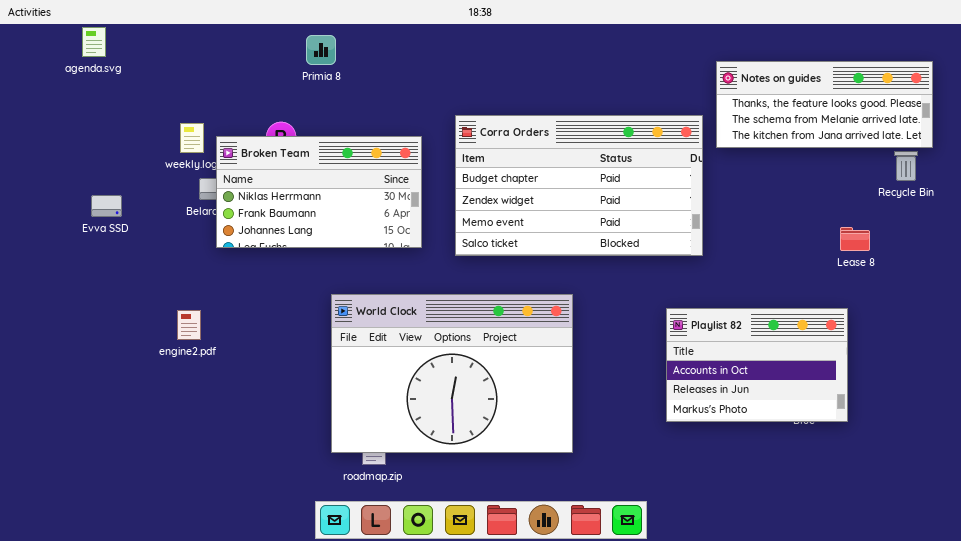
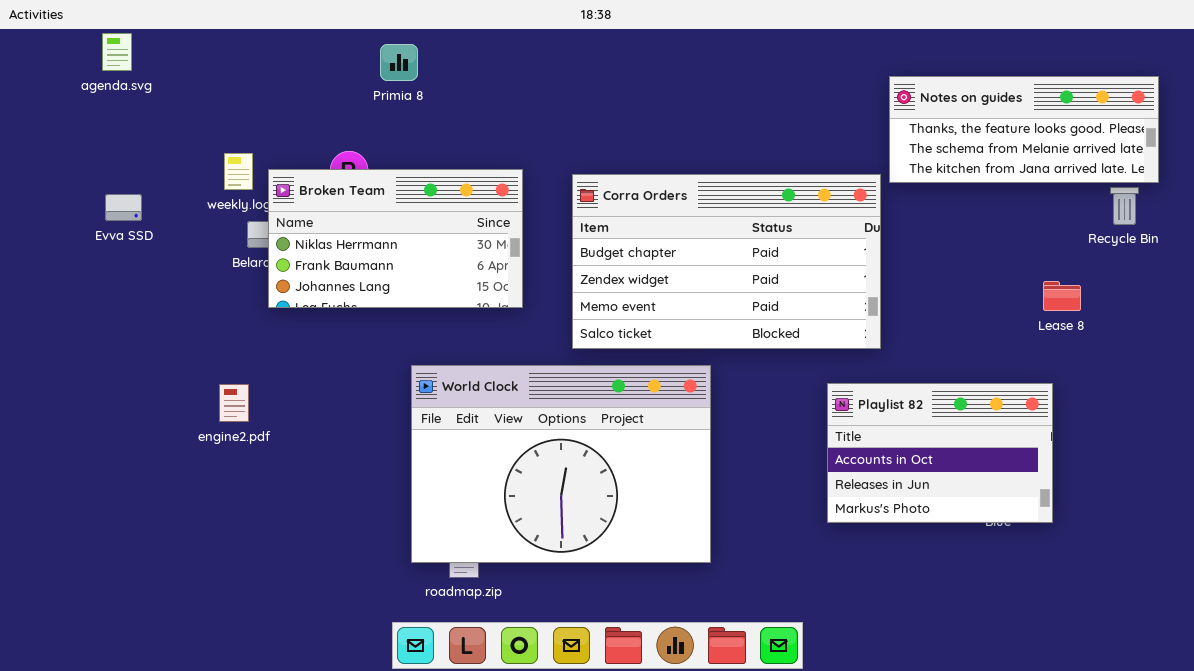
Corra Orders: [455,115,703,256] -> [572,174,881,349], moved
Evva SSD: [91,195,122,217] -> [105,194,142,221], moved

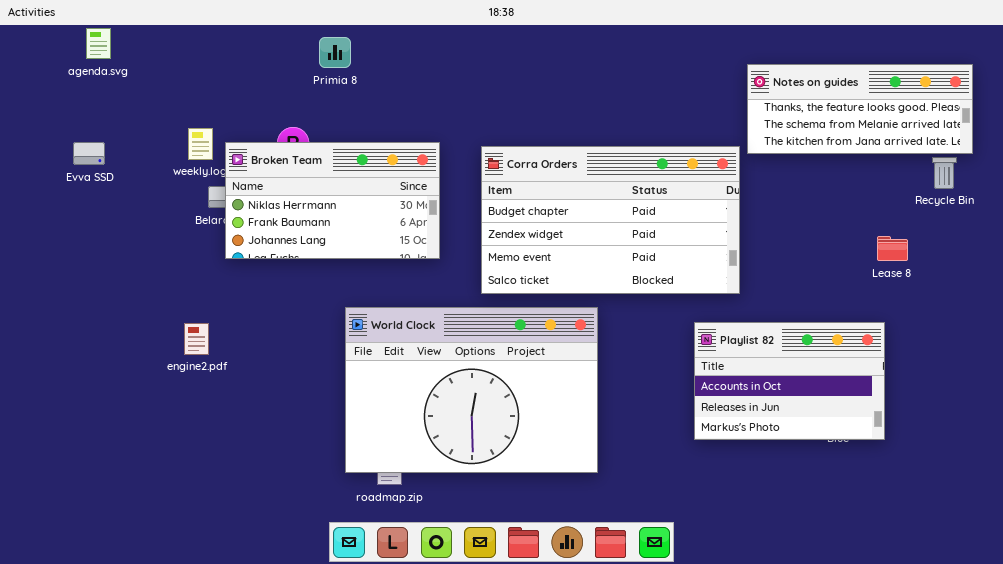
Evva SSD: [105,194,142,221] -> [73,142,105,165], moved

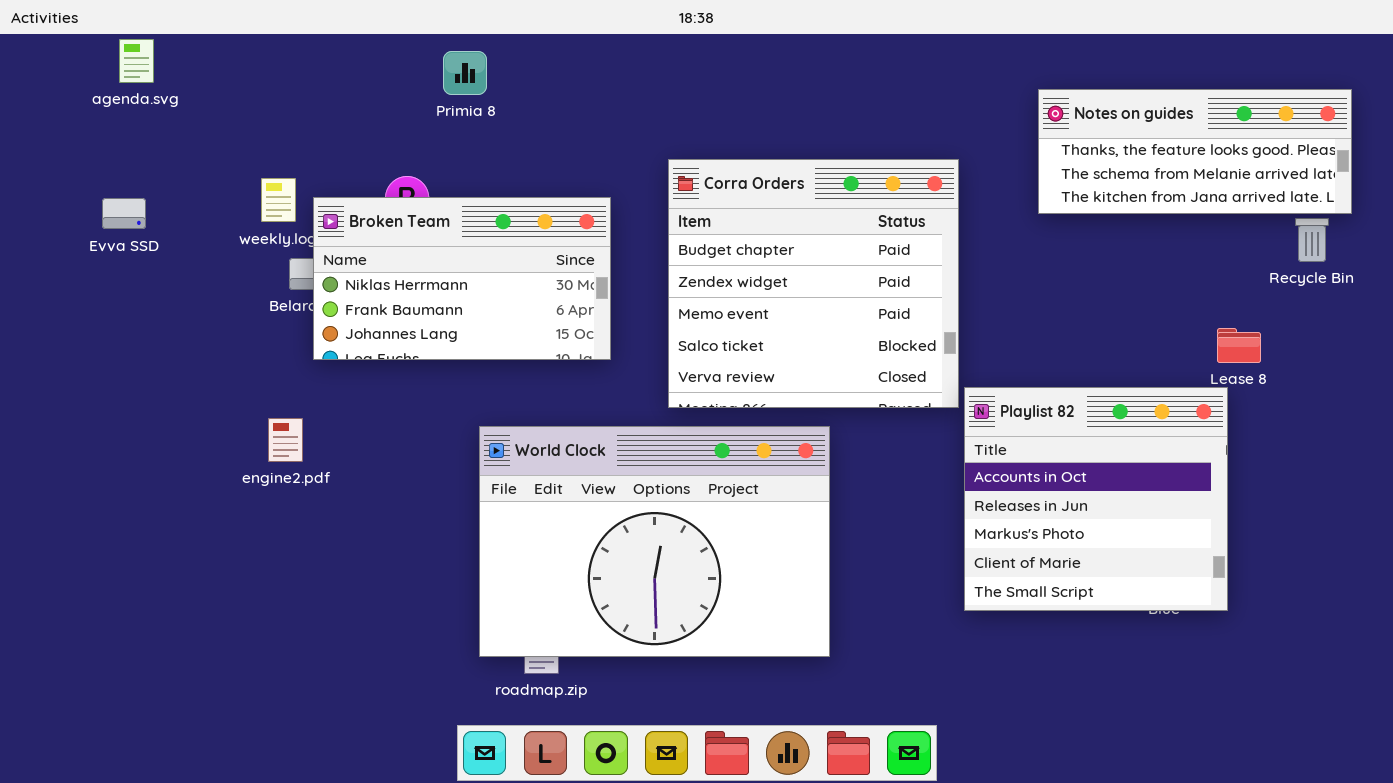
Corra Orders: [481,146,740,294] -> [668,159,959,408], resized
Playlist 82: [694,322,885,440] -> [964,387,1228,611], resized
engine2.pdf: [184,323,209,355] -> [268,418,303,462], moved

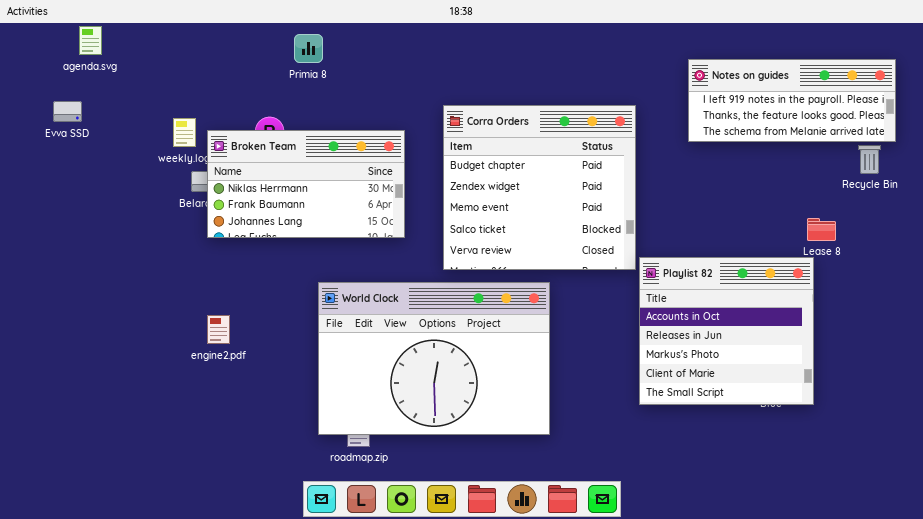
Notes on guides: [1038,89,1352,214] -> [688,59,896,142], scrolled up 1 row
Evva SSD: [102,198,146,229] -> [53,101,82,122], moved
engine2.pdf: [268,418,303,462] -> [207,315,230,344], moved

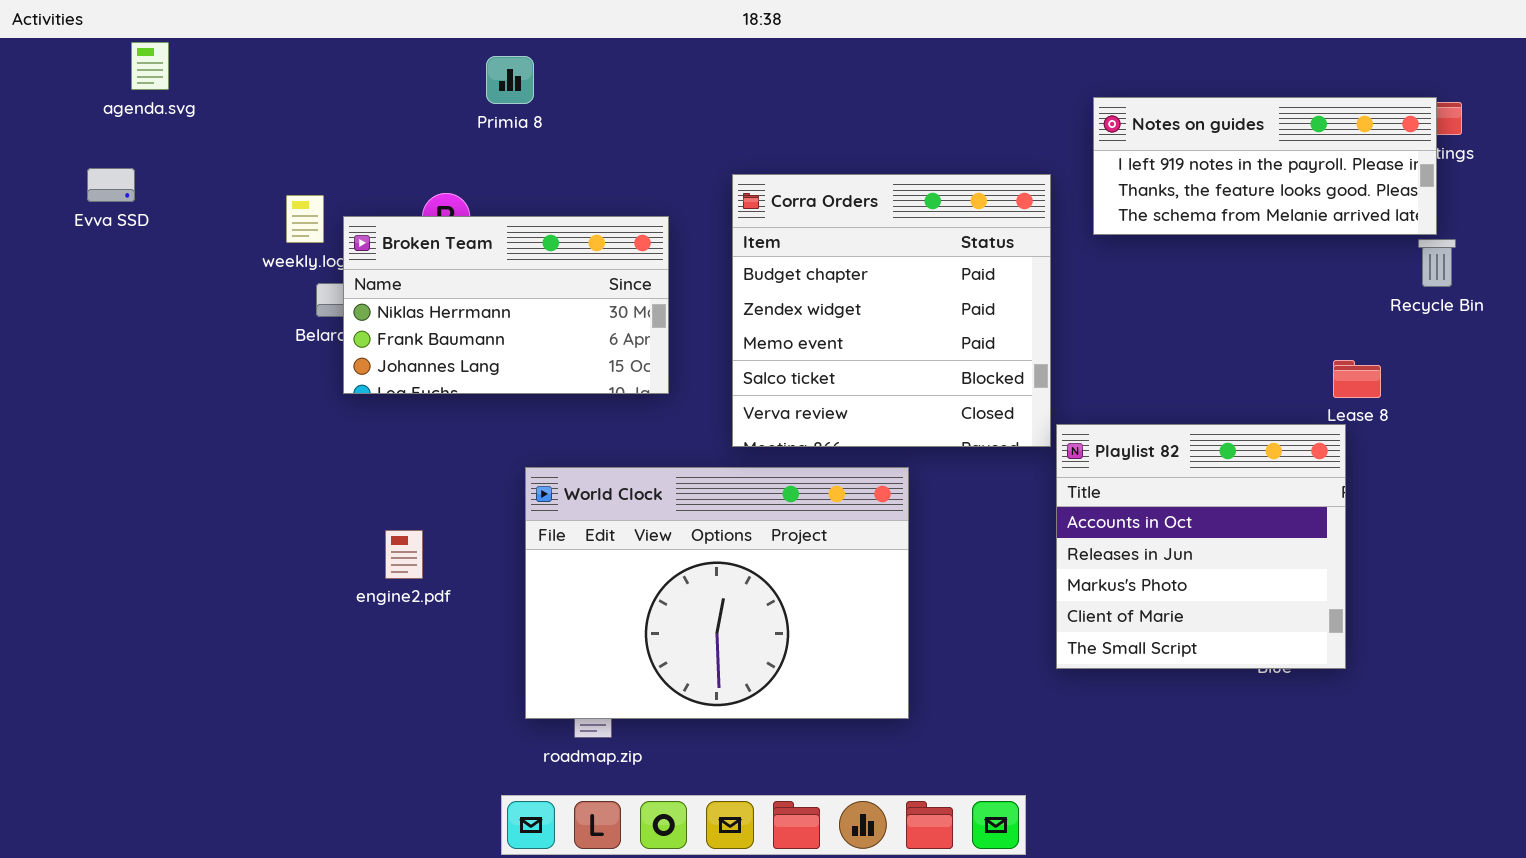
Notes on guides: [688,59,896,142] -> [1093,97,1437,235], moved
engine2.pdf: [207,315,230,344] -> [385,530,423,579], moved

